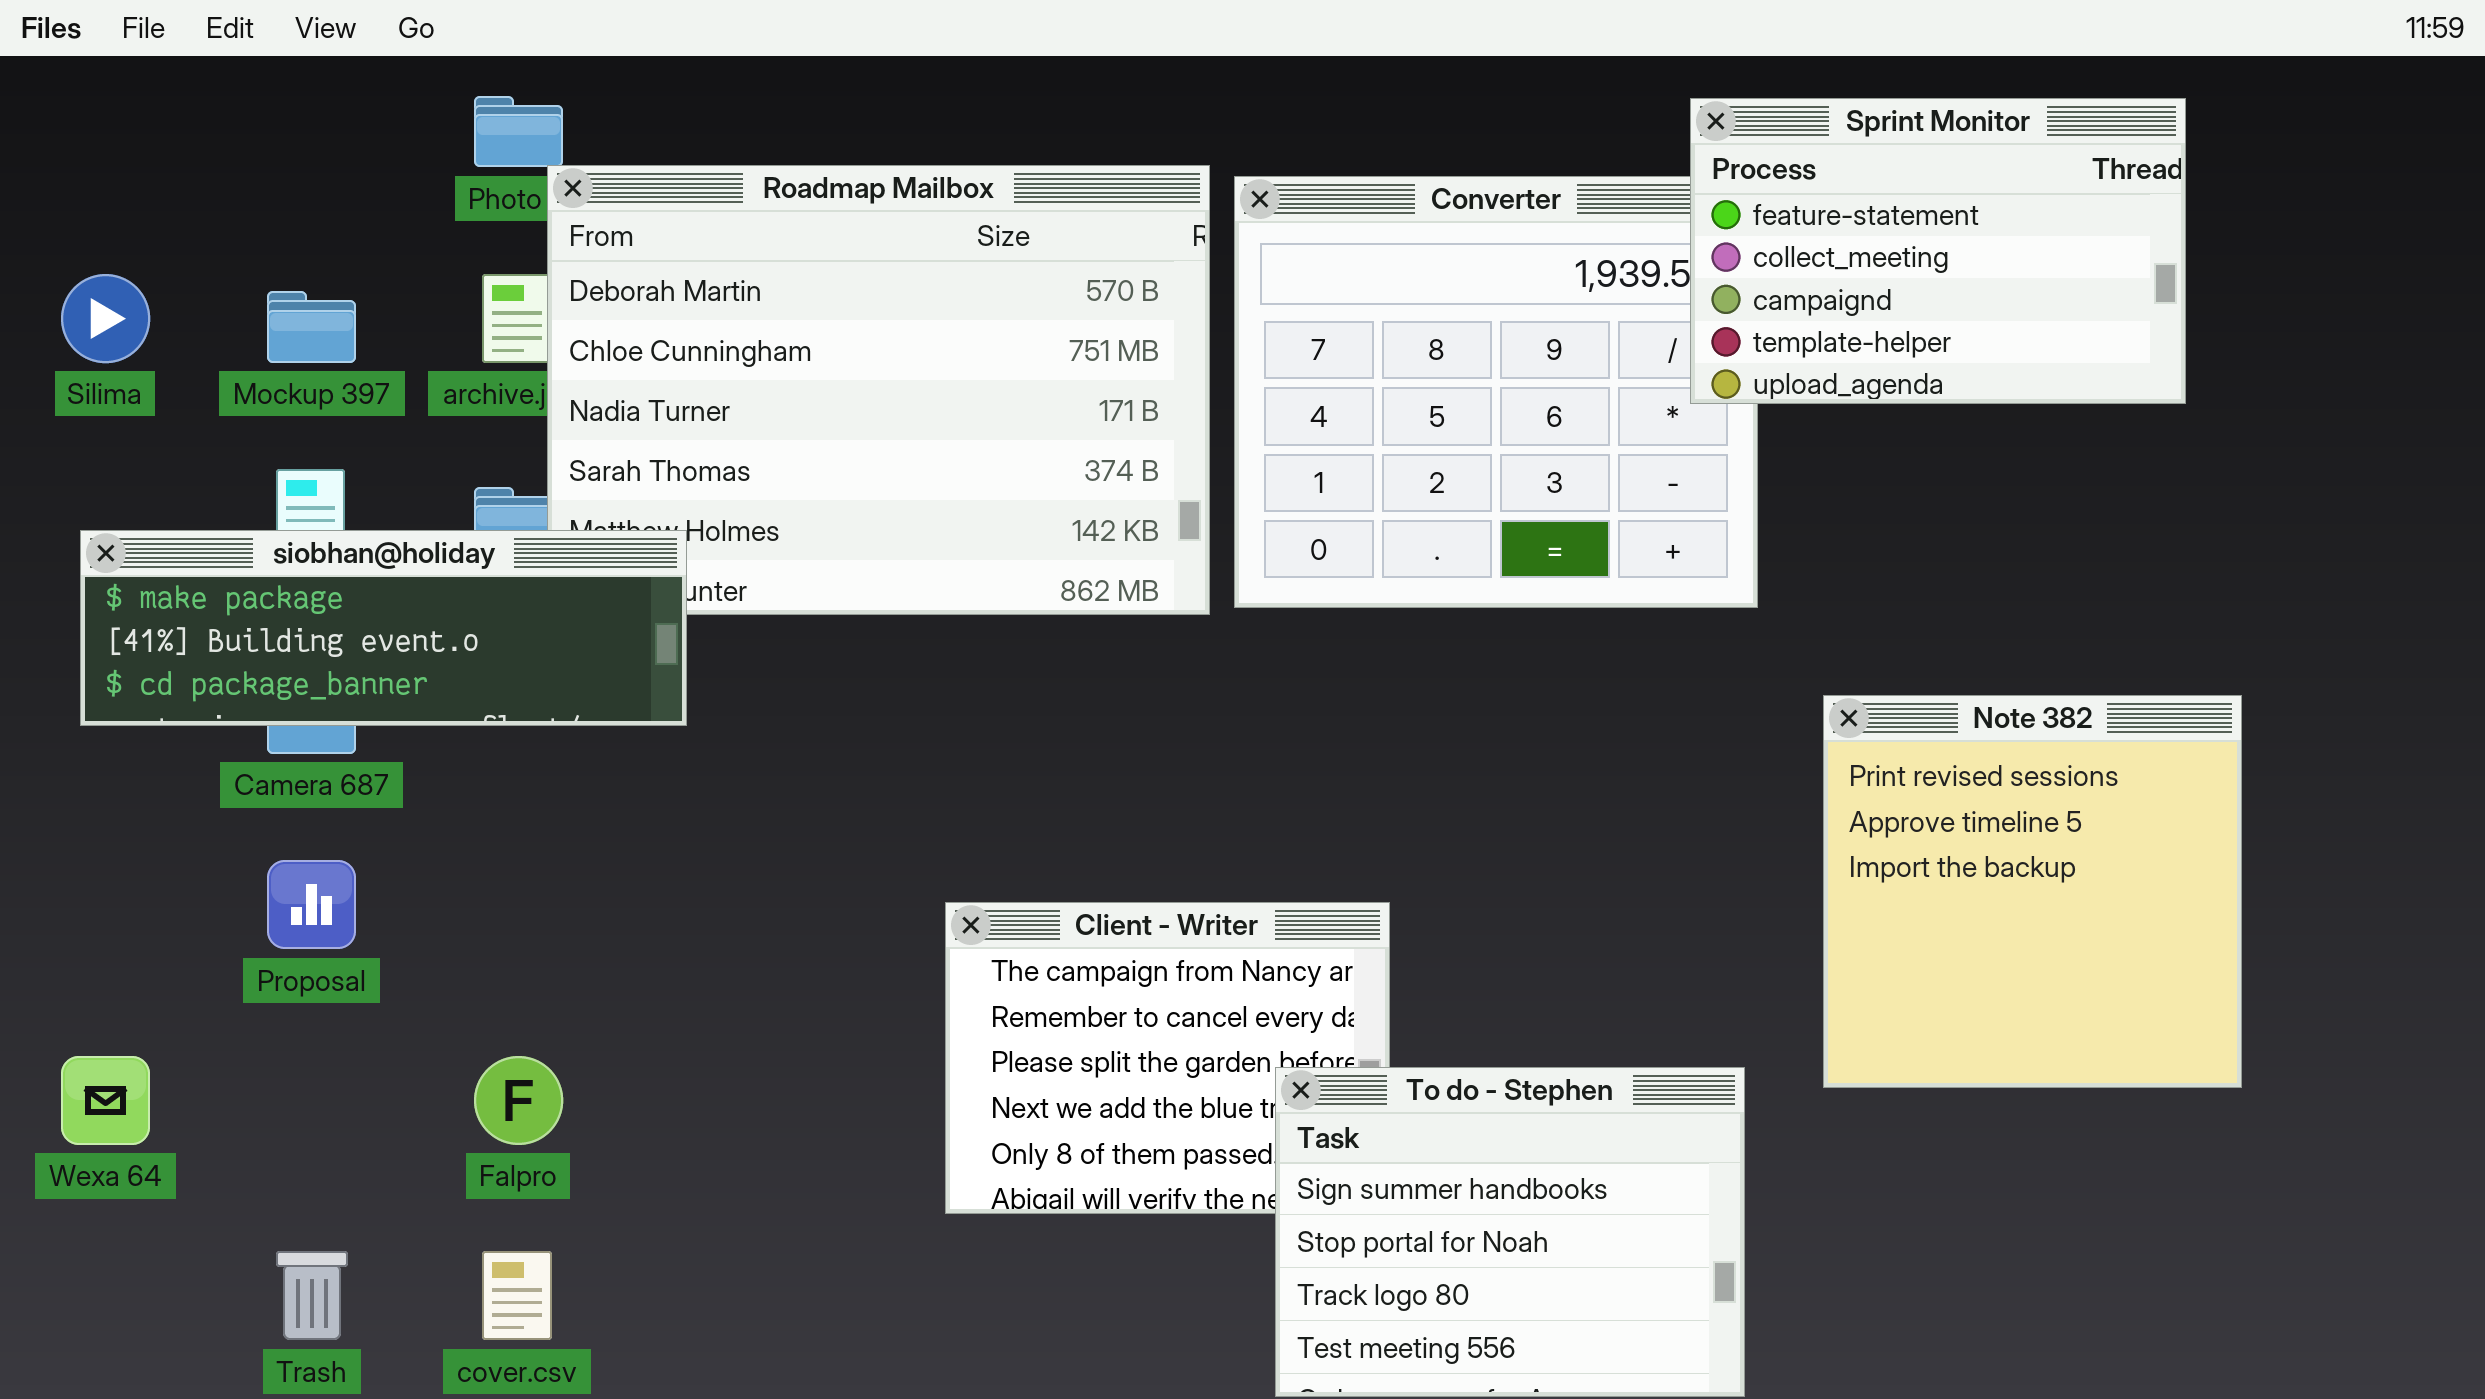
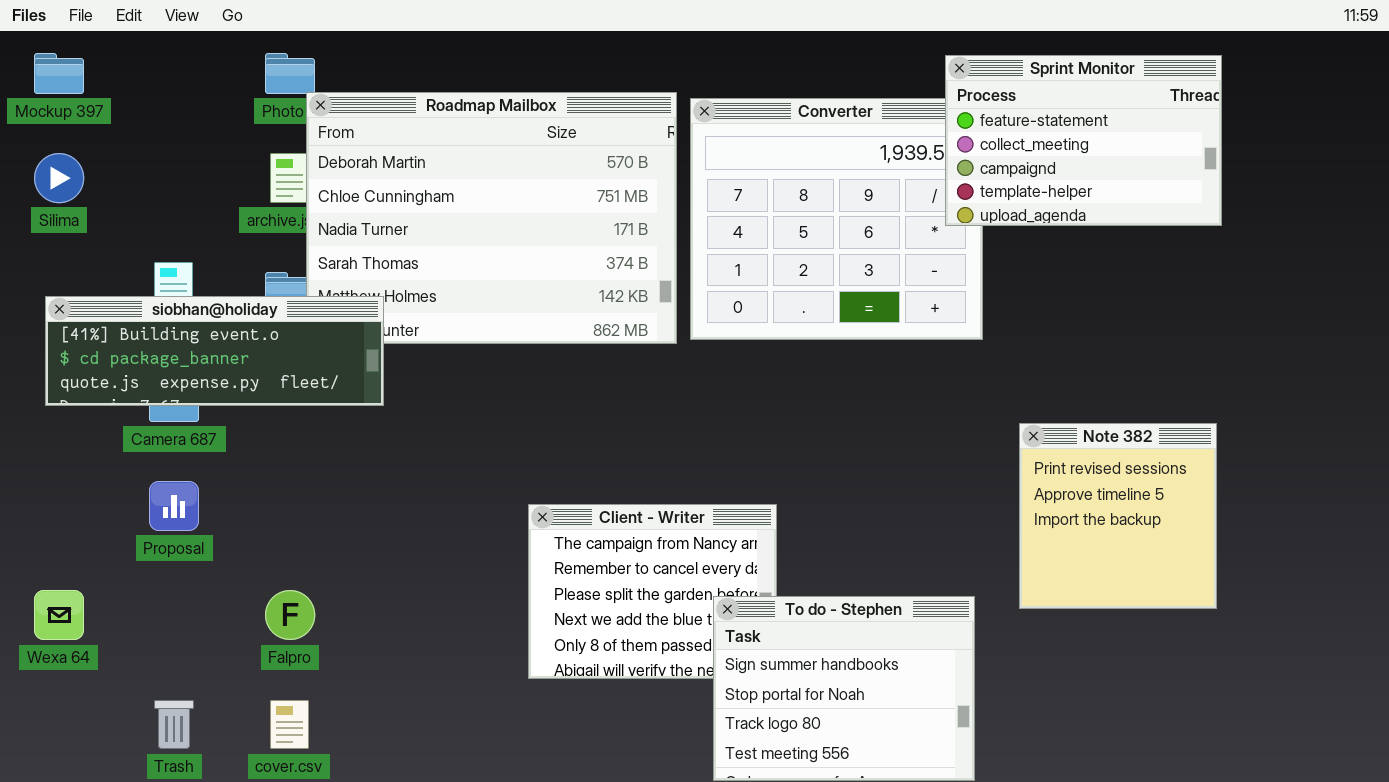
Mockup 397: [267,291,356,363] -> [34,53,84,94], moved
siobhan@holiday: [80,530,687,726] -> [45,296,384,406], scrolled down 1 row
Note 382: [1823,695,2242,1088] -> [1019,423,1217,609], resized

